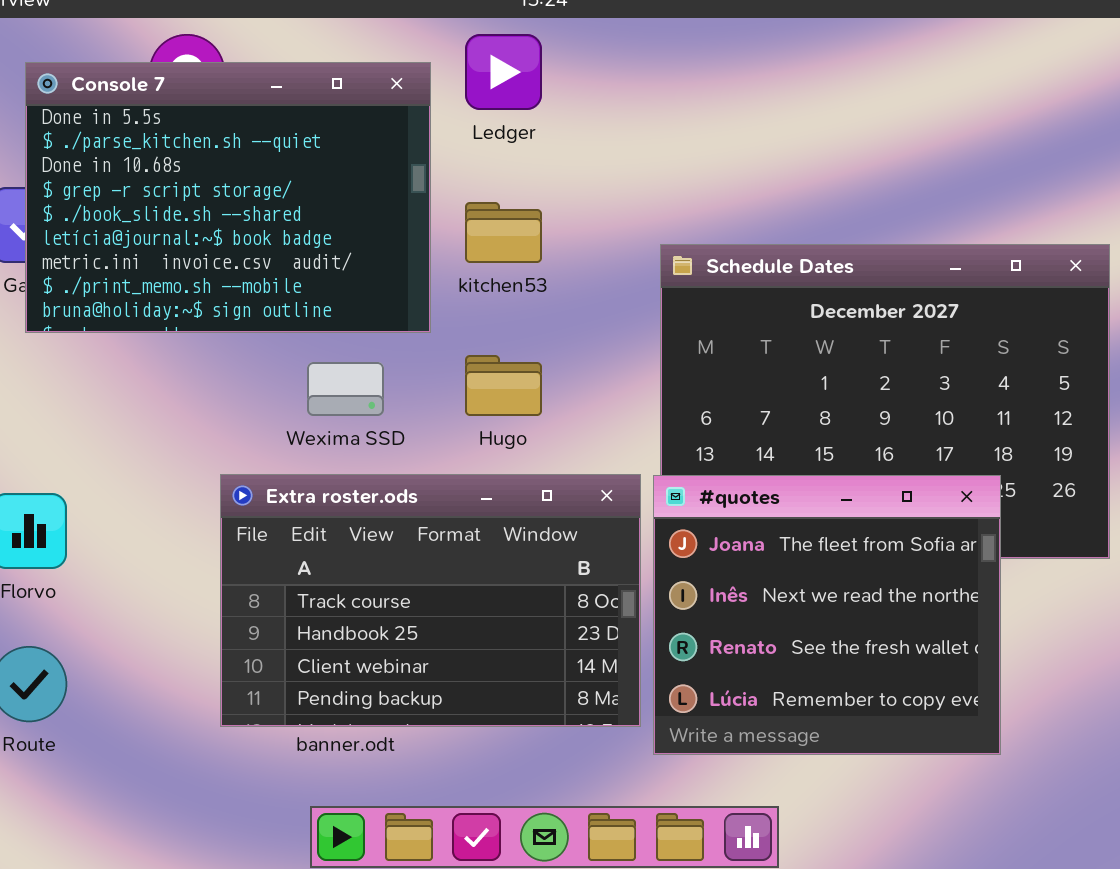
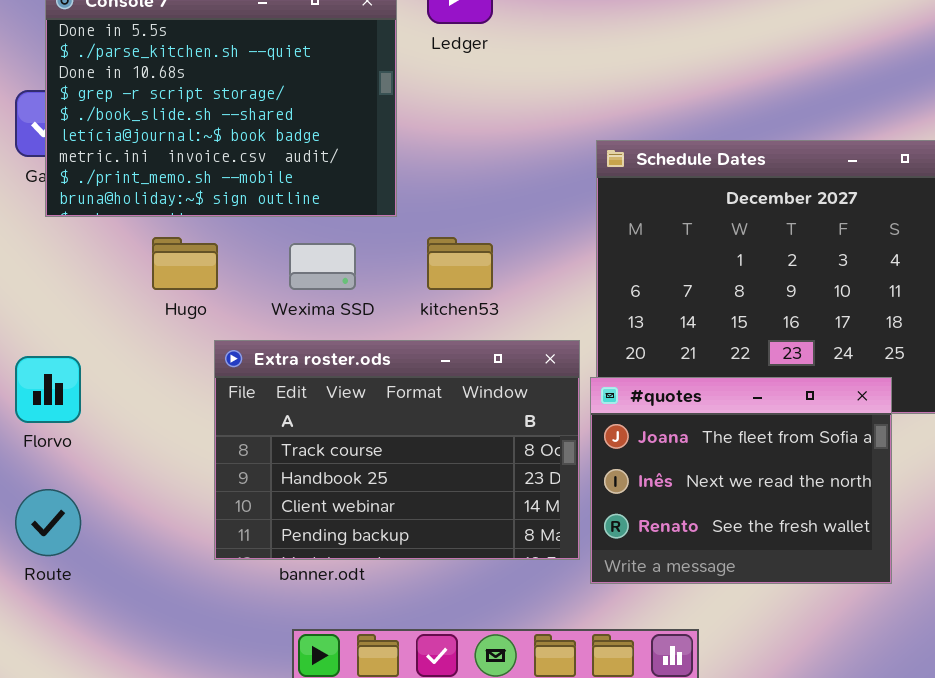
kitchen53: [465,202,542,263] -> [427,237,493,290], moved
Hugo: [465,355,542,416] -> [152,237,218,290], moved
#quotes: [653,475,1001,755] -> [590,377,892,584], resized

